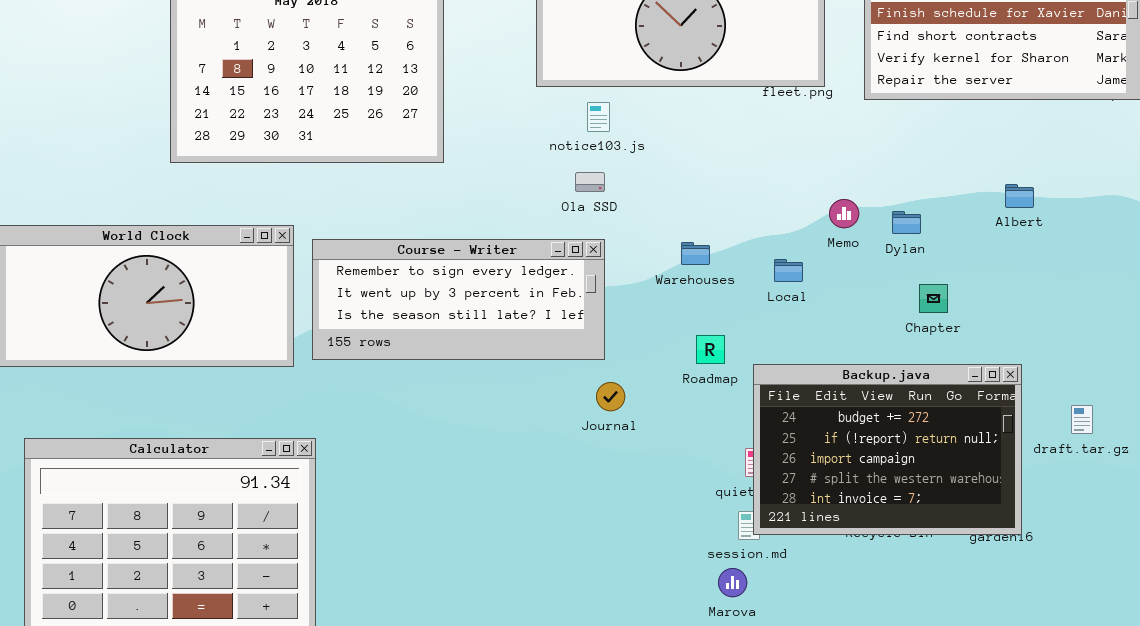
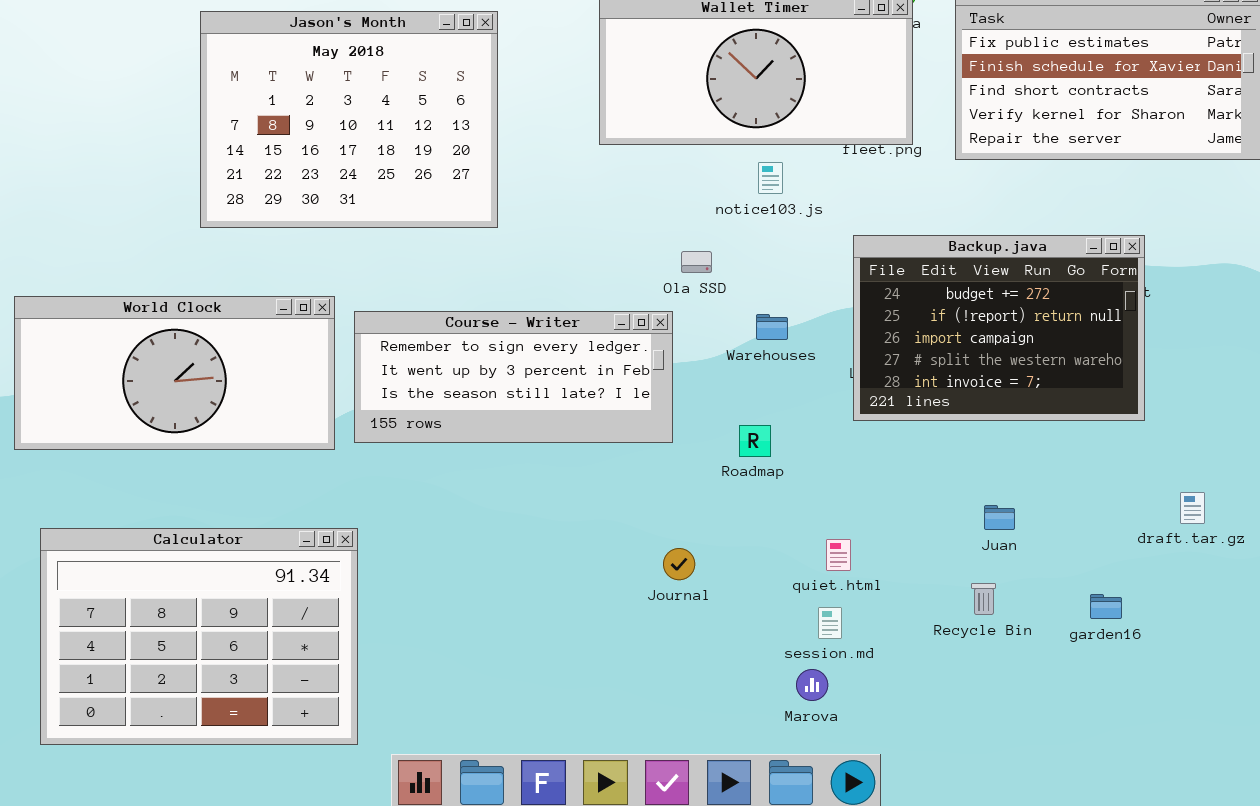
notice103.js: [587,102,610,132] -> [758,162,783,194], moved
Ola SSD: [575,172,605,192] -> [681,251,712,273], moved
Roadmap: [696,335,725,364] -> [739,425,771,457], moved
Backup.java: [753,364,1022,535] -> [853,235,1145,421], moved
Journal: [596,382,625,411] -> [663,548,695,580], moved

